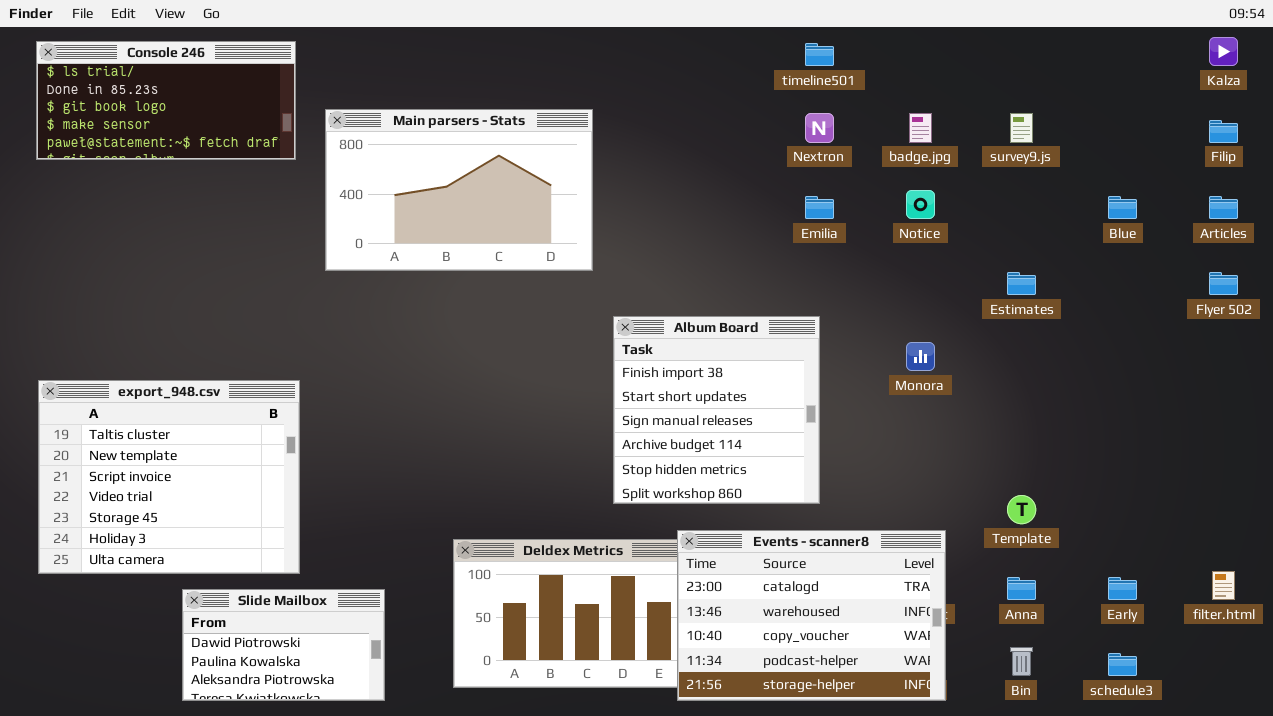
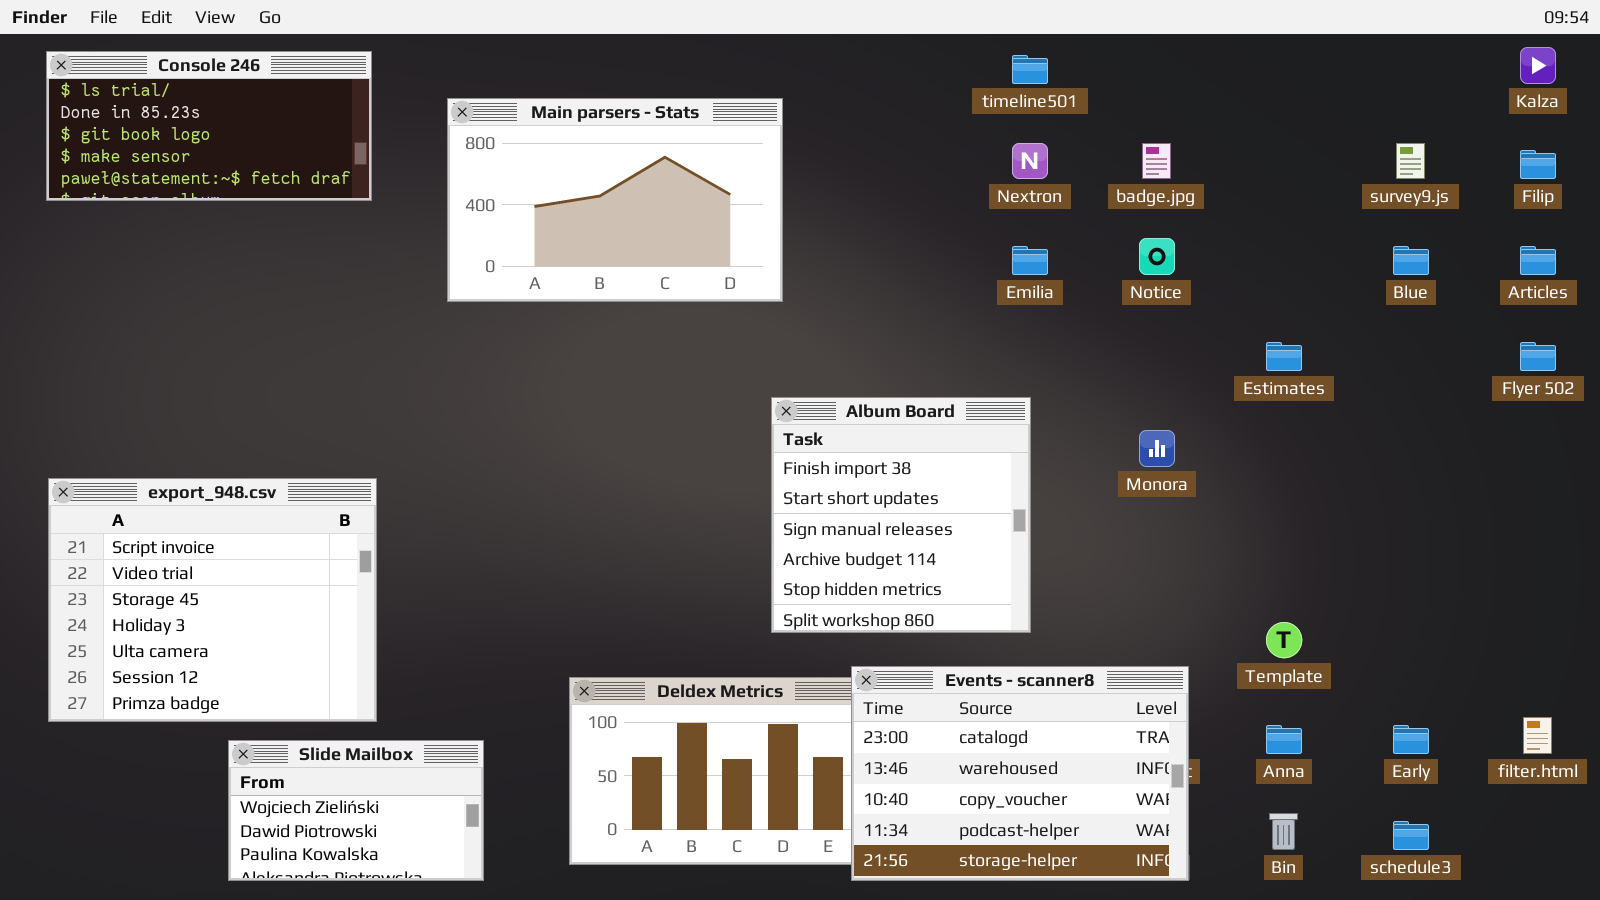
Main parsers - Stats: [325,109,593,271] -> [447,98,783,302], moved
survey9.js: [1010,113,1033,143] -> [1396,143,1425,179], moved
export_948.csv: [38,380,300,574] -> [48,478,377,722], scrolled down 2 rows
Slide Mailbox: [182,589,385,701] -> [228,740,484,881], scrolled up 1 row

